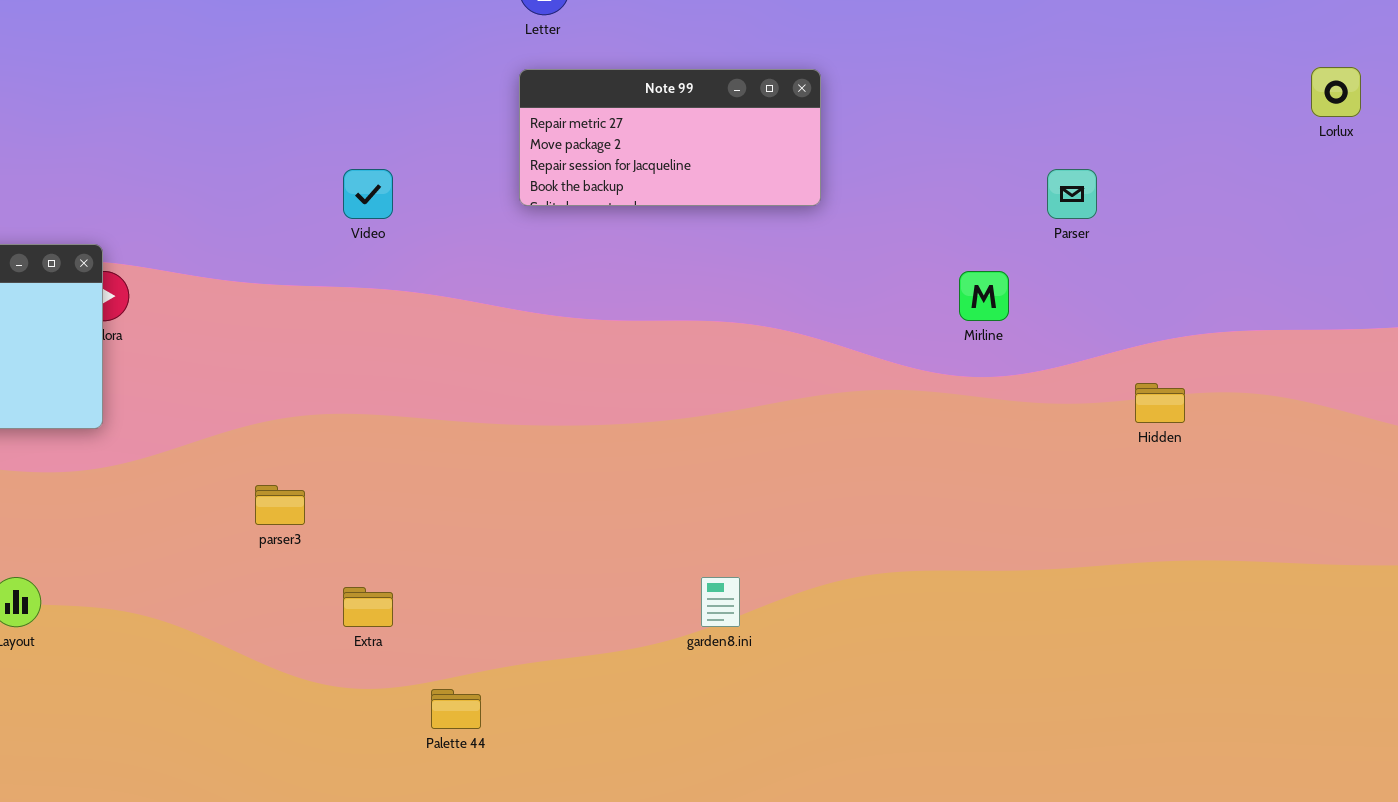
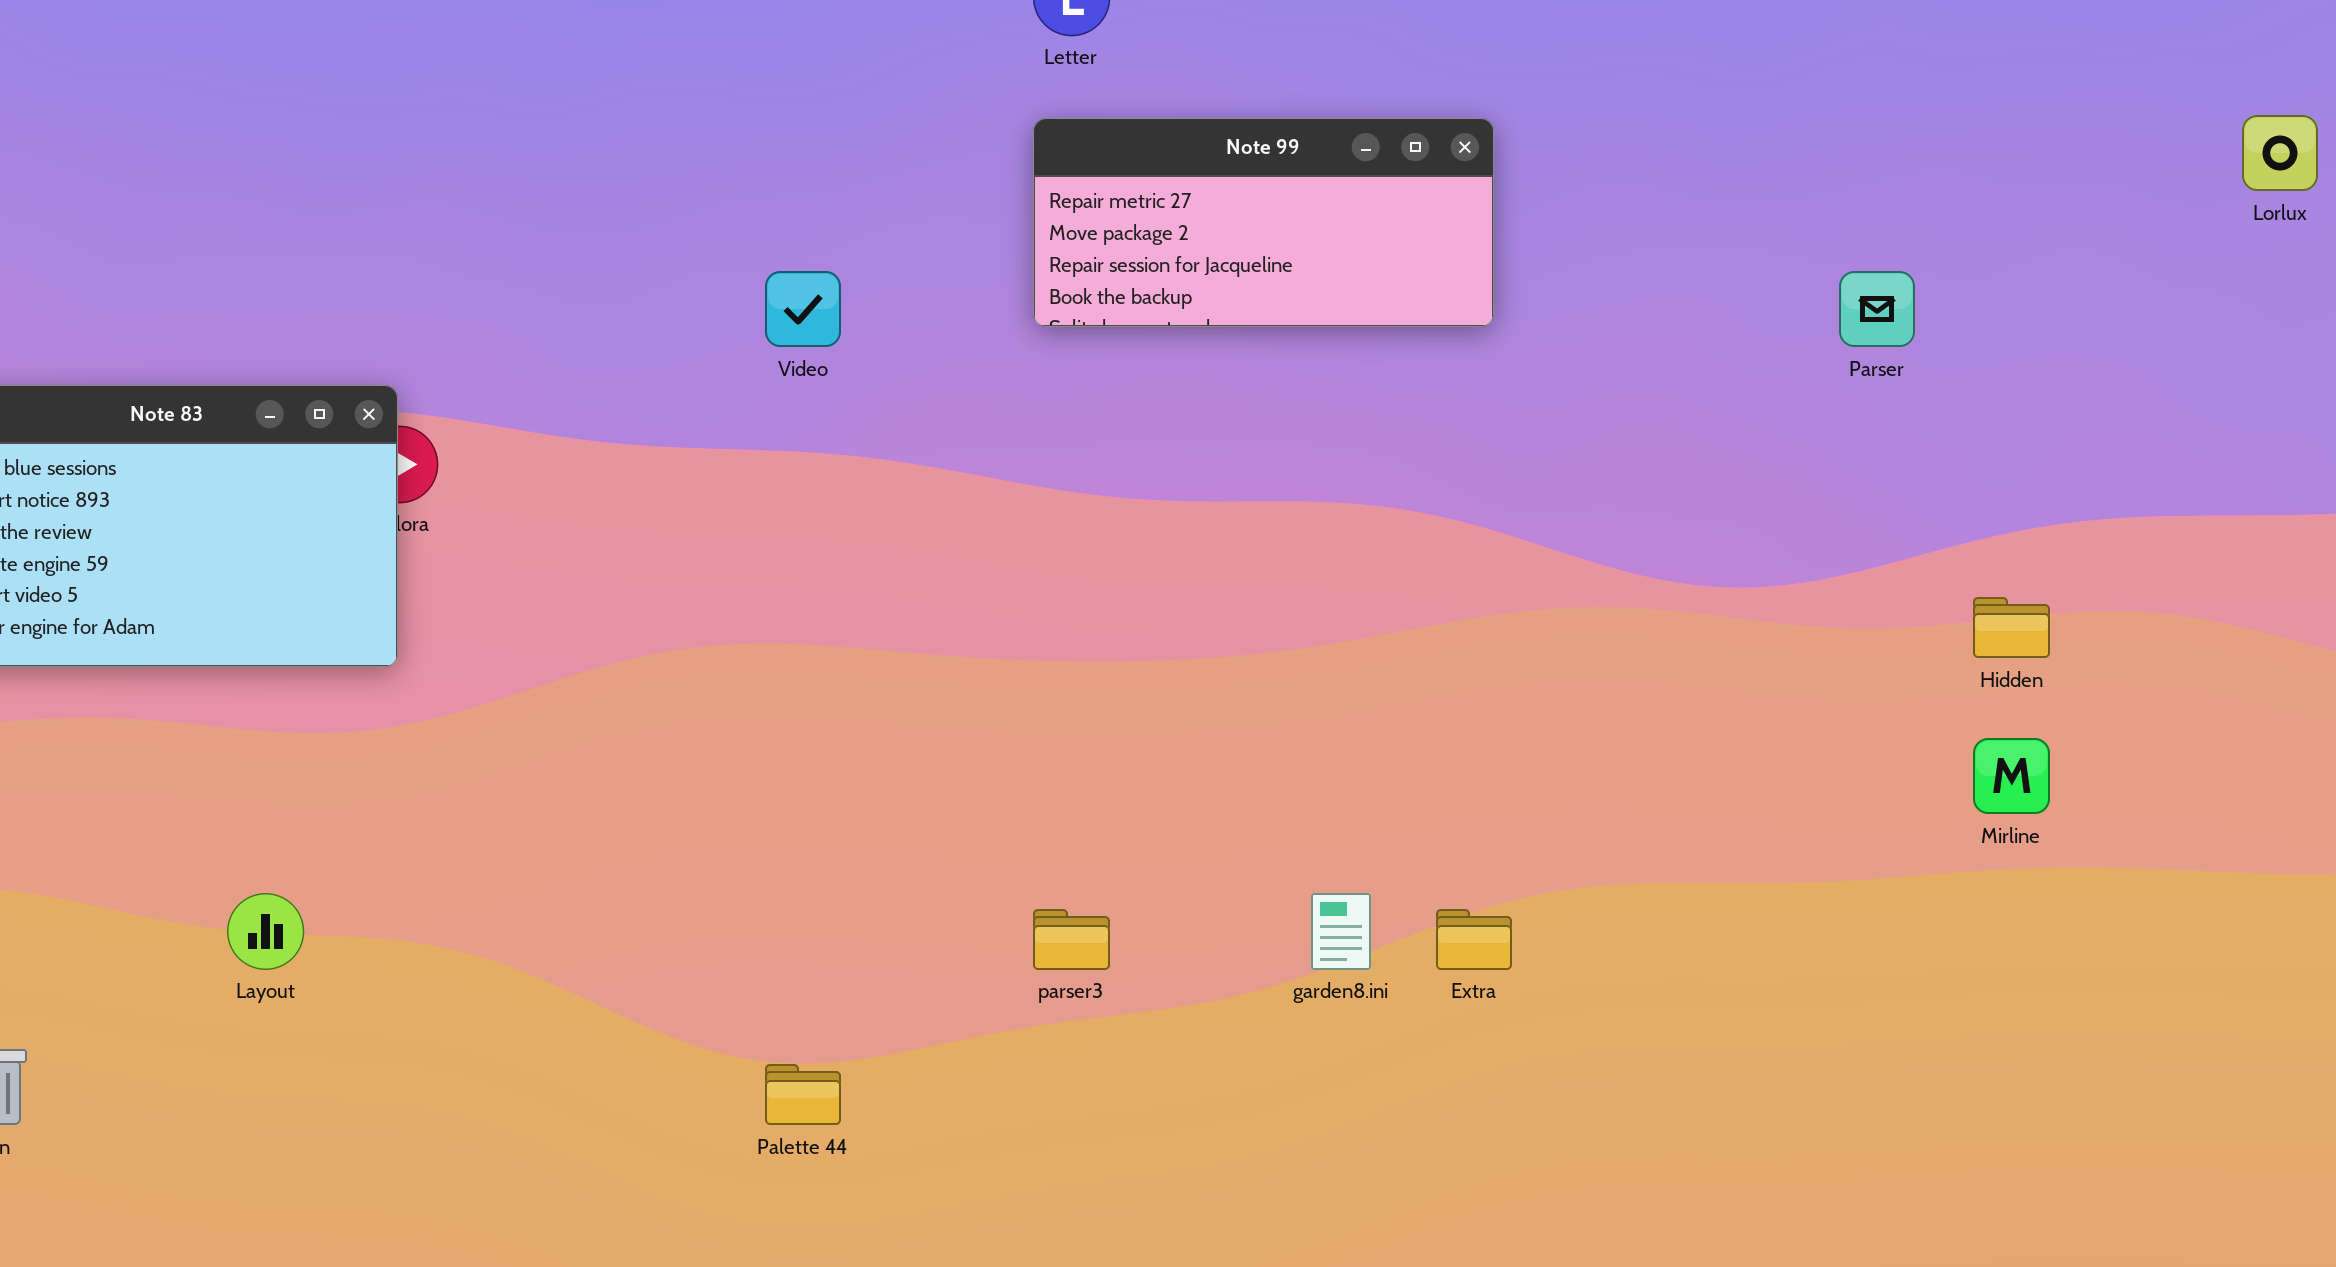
Mirline: [959,271,1009,321] -> [1973,738,2050,814], moved
parser3: [255,485,305,525] -> [1033,909,1110,970], moved
Extra: [343,587,393,627] -> [1436,909,1512,970], moved
Palette 44: [431,689,481,729] -> [765,1064,841,1125], moved

